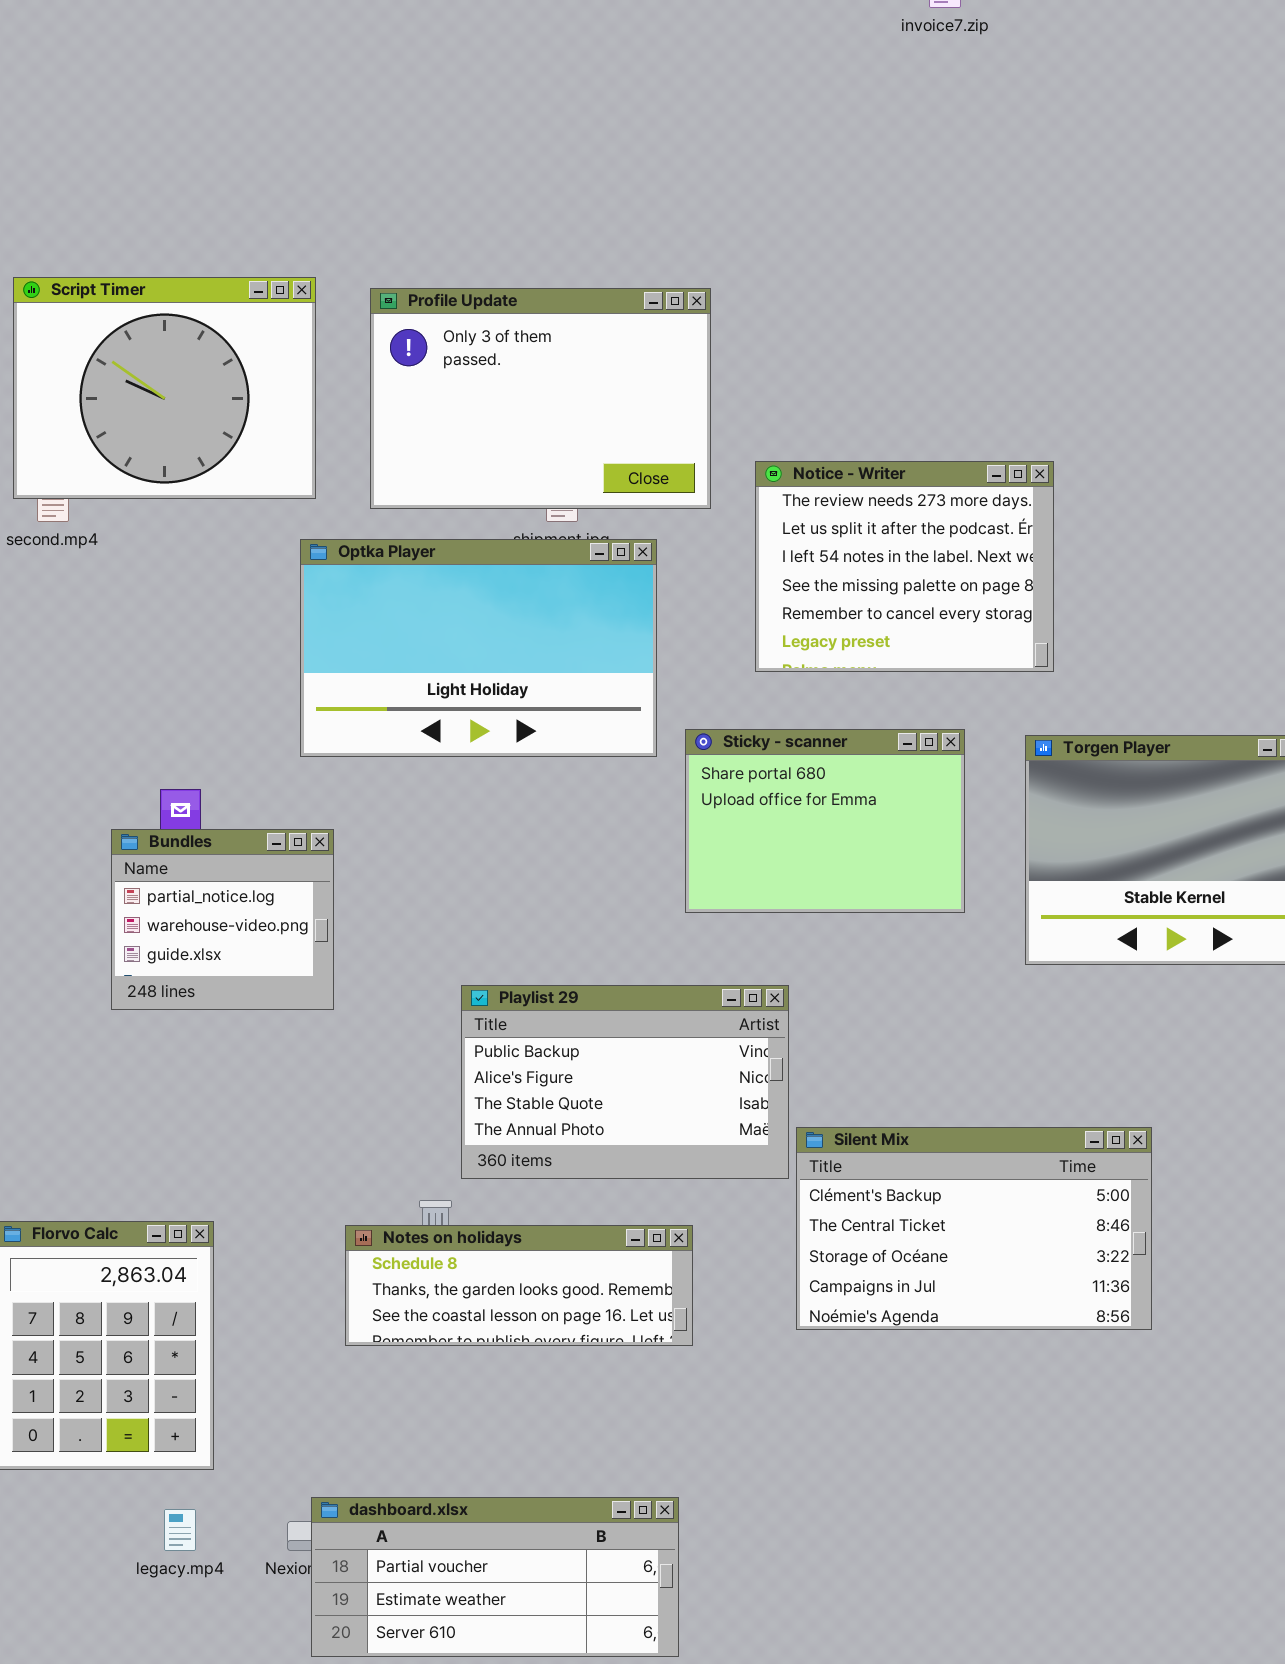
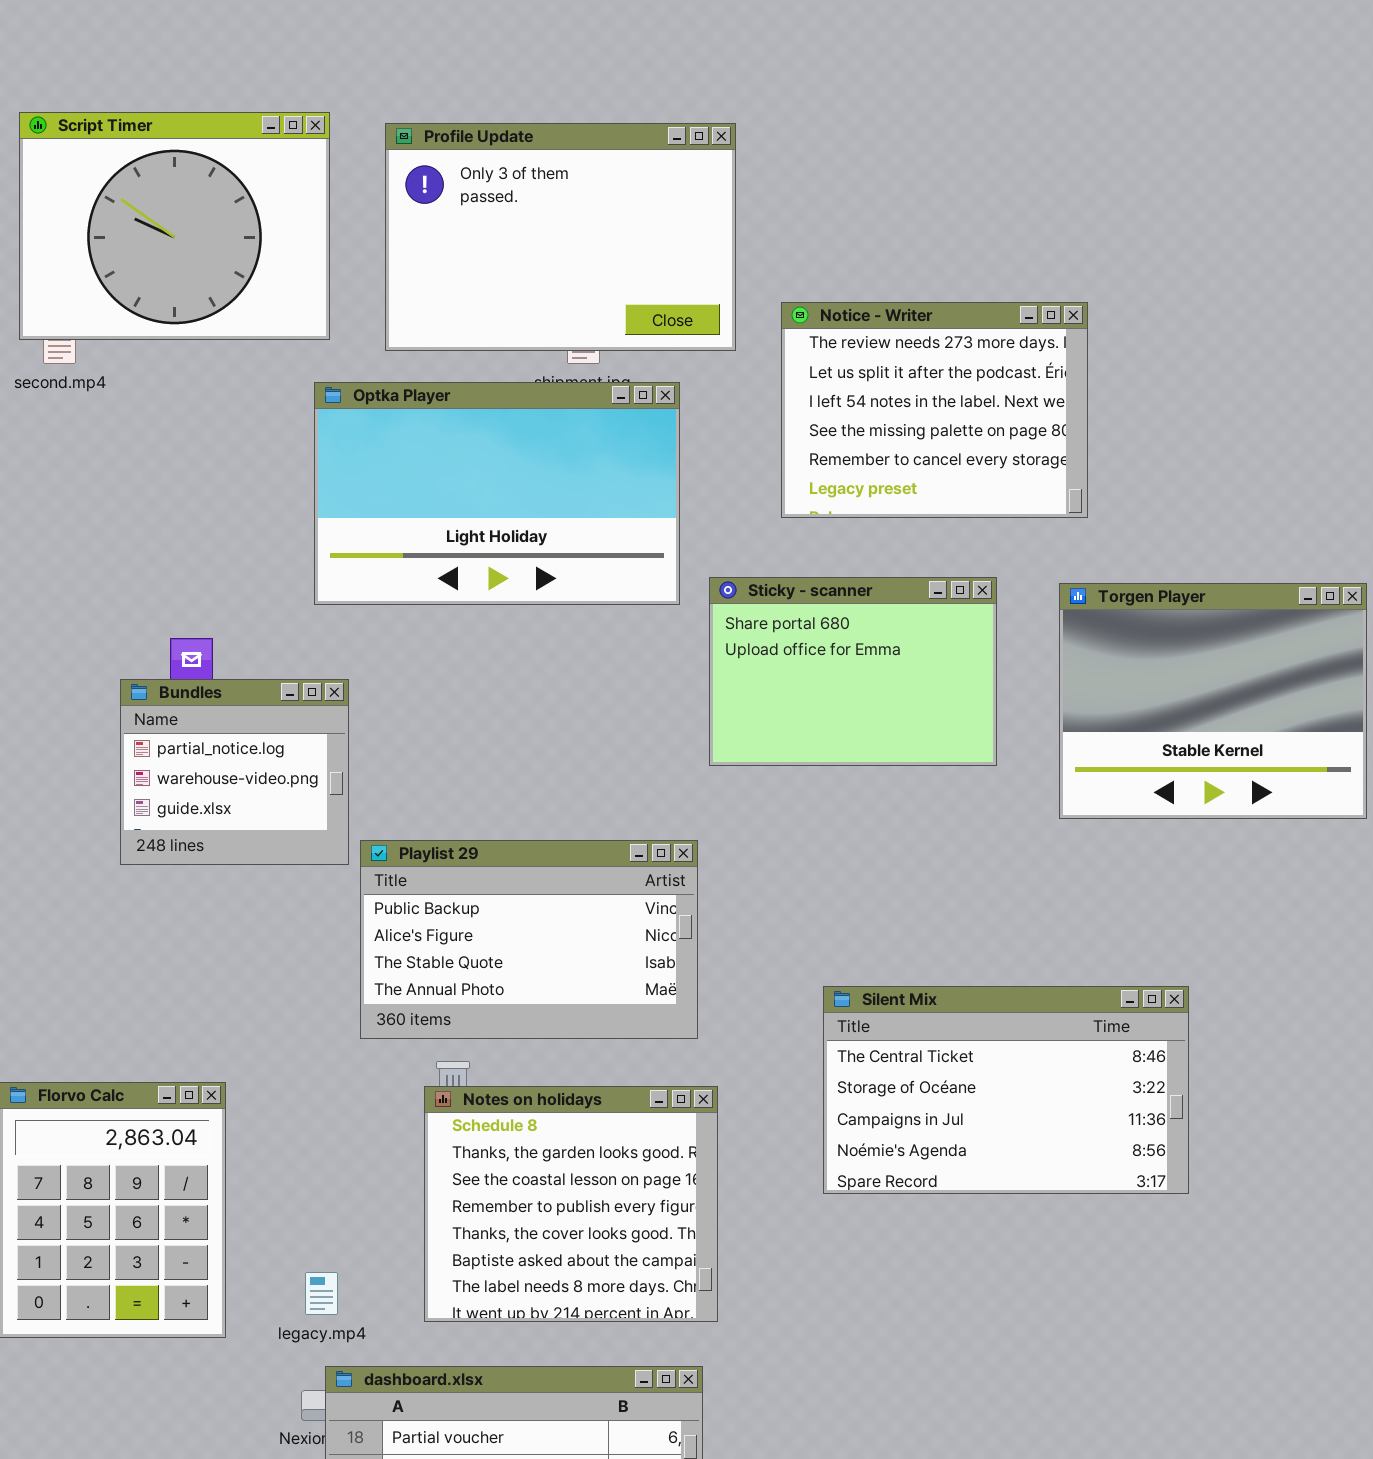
Playlist 29: [461,985,789,1179] -> [360,840,698,1039], moved
Silent Mix: [796,1127,1152,1330] -> [823,986,1189,1194], scrolled down 1 row
Notes on holidays: [345,1225,693,1346] -> [424,1086,718,1322], resized
legacy.mp4: [164,1509,196,1551] -> [305,1272,338,1315], moved

